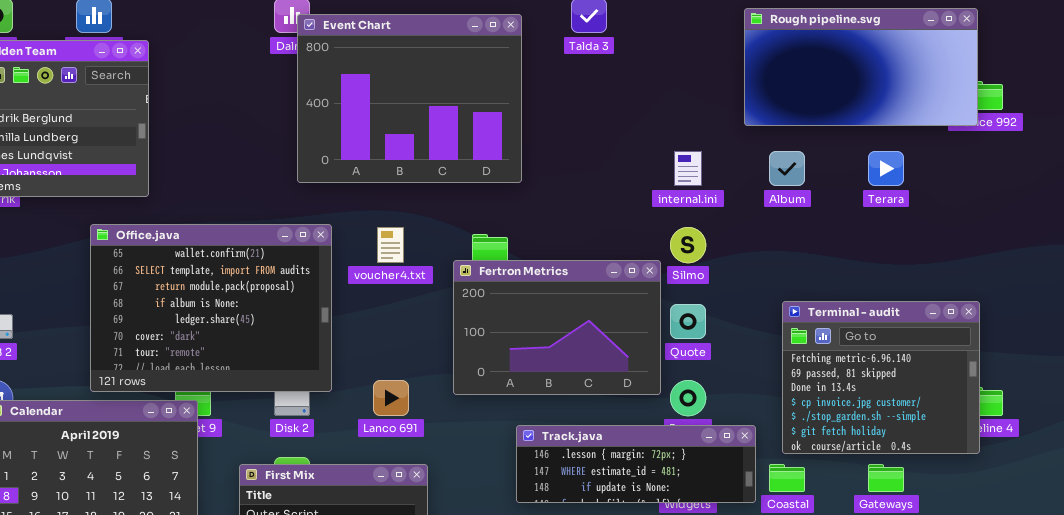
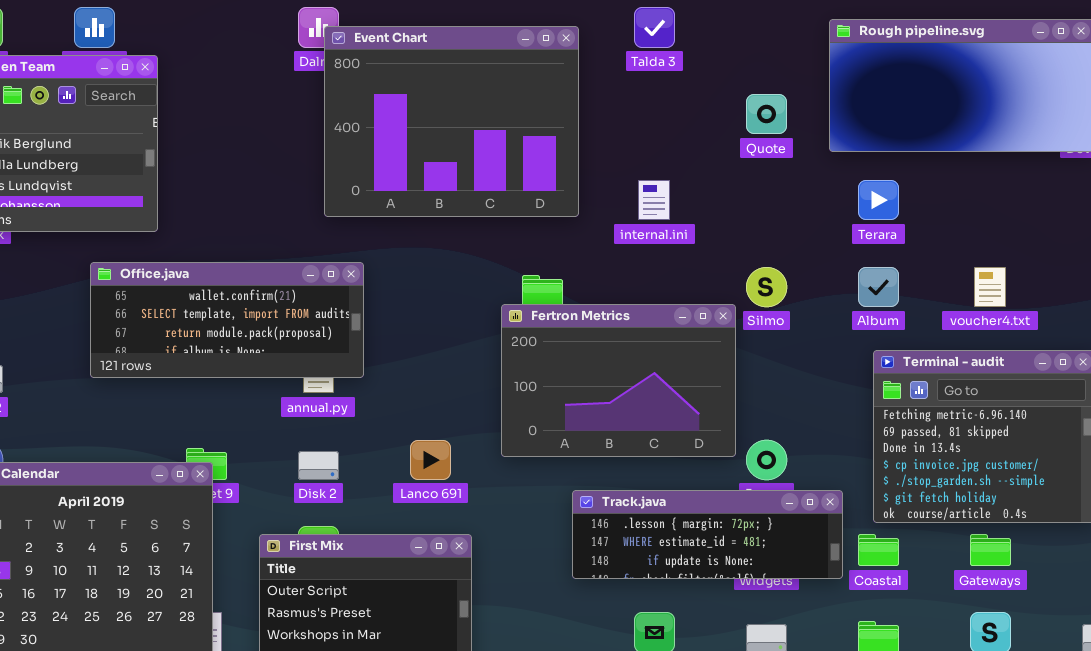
internal.ini: [674,151,702,186] -> [638,180,670,220], moved
Album: [769,151,805,186] -> [858,267,899,307], moved
Terara: [868,151,904,186] -> [858,180,899,220], moved
Office.java: [90,224,332,392] -> [90,262,364,378], resized
voucher4.txt: [377,227,404,263] -> [974,267,1006,307], moved
Quote: [670,304,706,339] -> [746,94,787,134], moved

